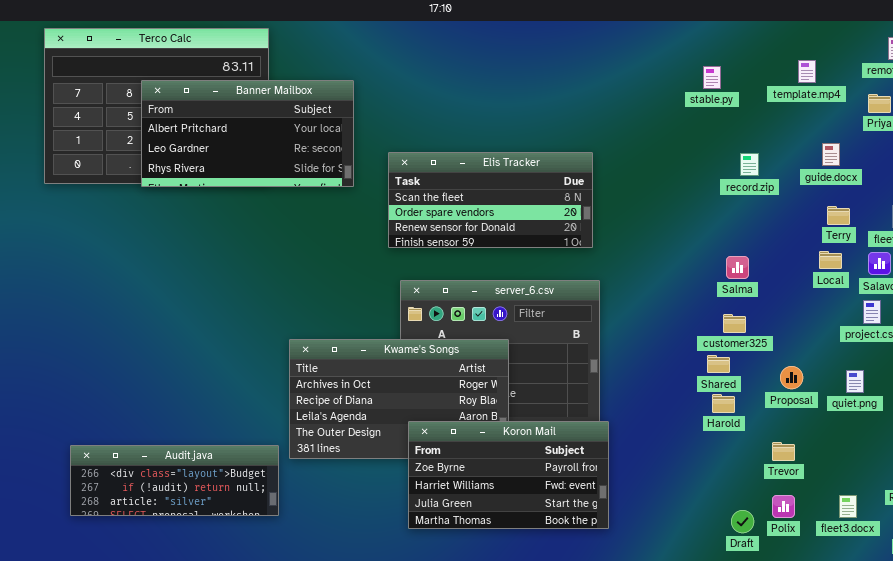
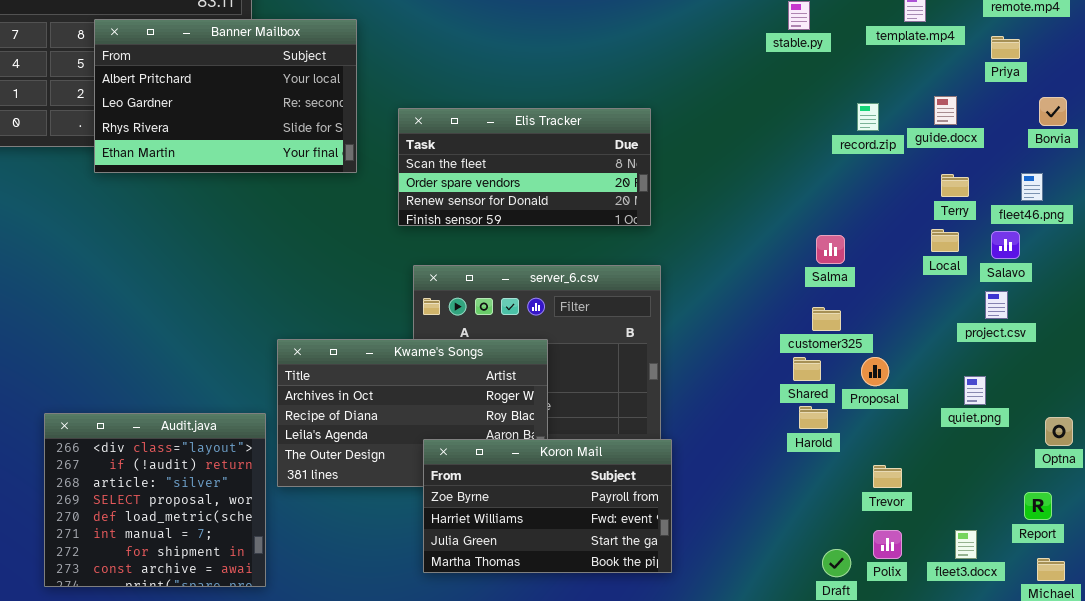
Banner Mailbox: [141,80,354,187] -> [94,19,357,173], resized
record.zip: [740,153,759,176] -> [857,103,879,131], moved
Proposal: [780,366,803,389] -> [861,357,889,386], moved
Audit.java: [70,445,279,516] -> [44,413,266,587], moved, resized

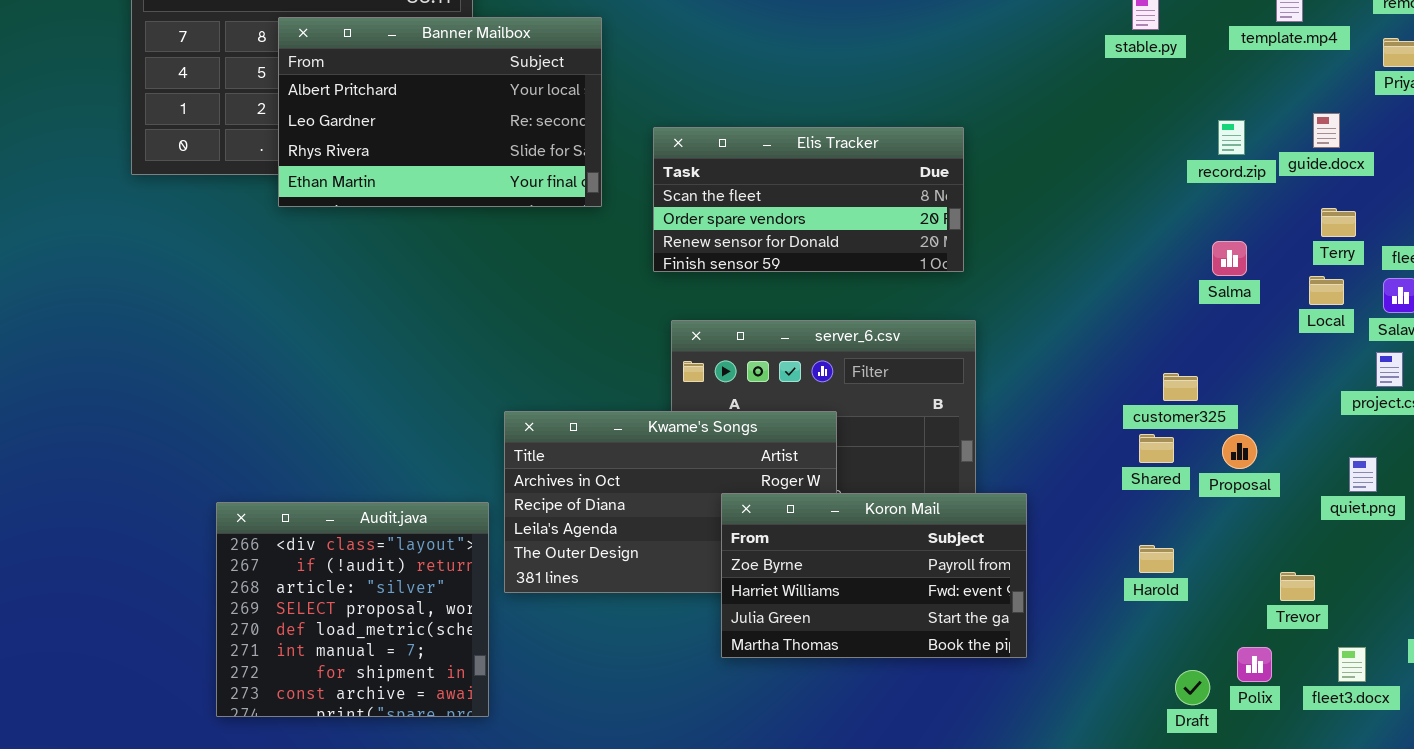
Salma: [816,235,845,264] -> [1212,241,1247,276], moved
Harold: [799,406,828,429] -> [1139,545,1174,573], moved
Koron Mail: [423,439,672,573] -> [721,493,1027,658], moved
Trevor: [873,465,902,488] -> [1280,572,1315,601], moved

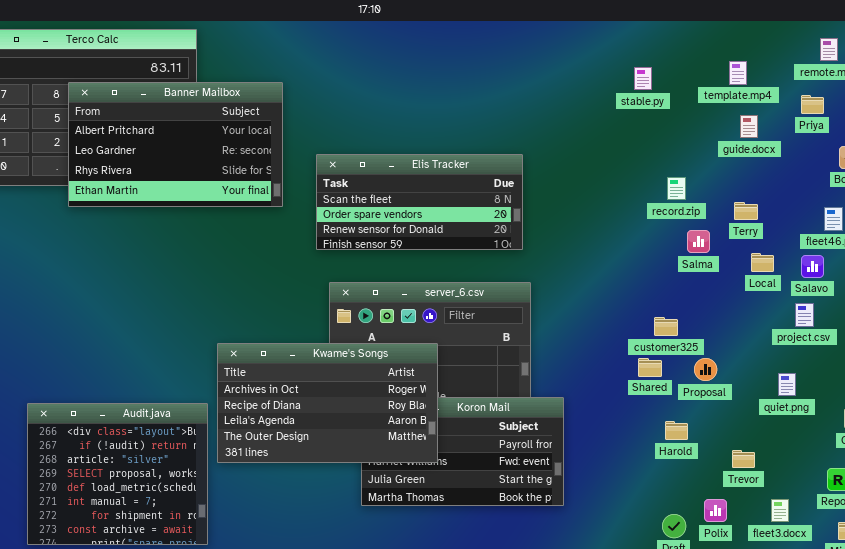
guide.docx: [1313,113,1340,148] -> [740,115,758,138], moved
record.zip: [1218,120,1245,155] -> [667,177,686,200], moved
Terry: [1321,208,1356,237] -> [734,202,758,220], moved
Kwame's Songs: [504,411,837,593] -> [217,343,438,463], raised
Harold: [1139,545,1174,573] -> [665,421,688,440], moved

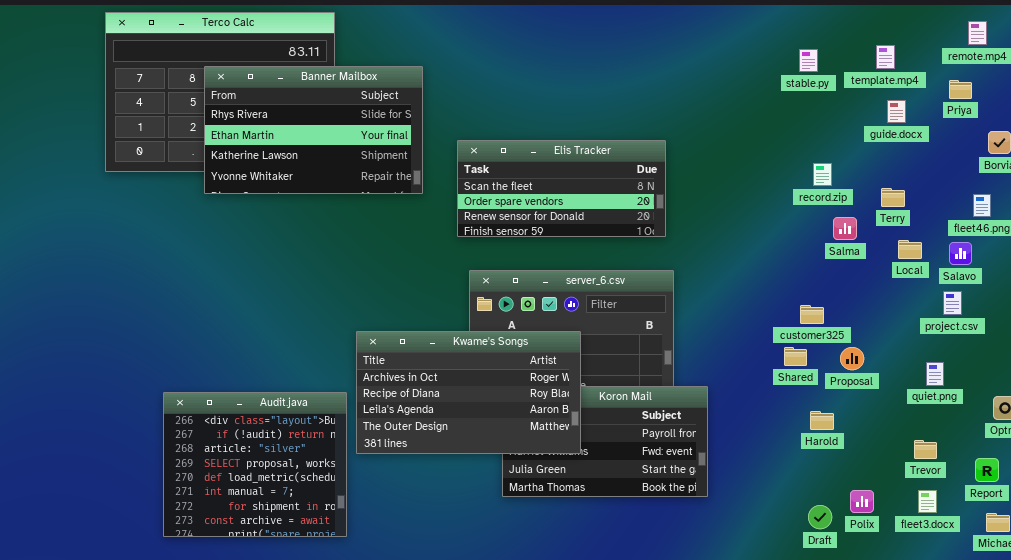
stable.py: [634,67,652,90] -> [799,49,818,72], moved
Banner Mailbox: [68,82,283,207] -> [204,66,423,194], scrolled down 2 rows
Trevor: [732,450,755,468] -> [914,440,937,459], moved

